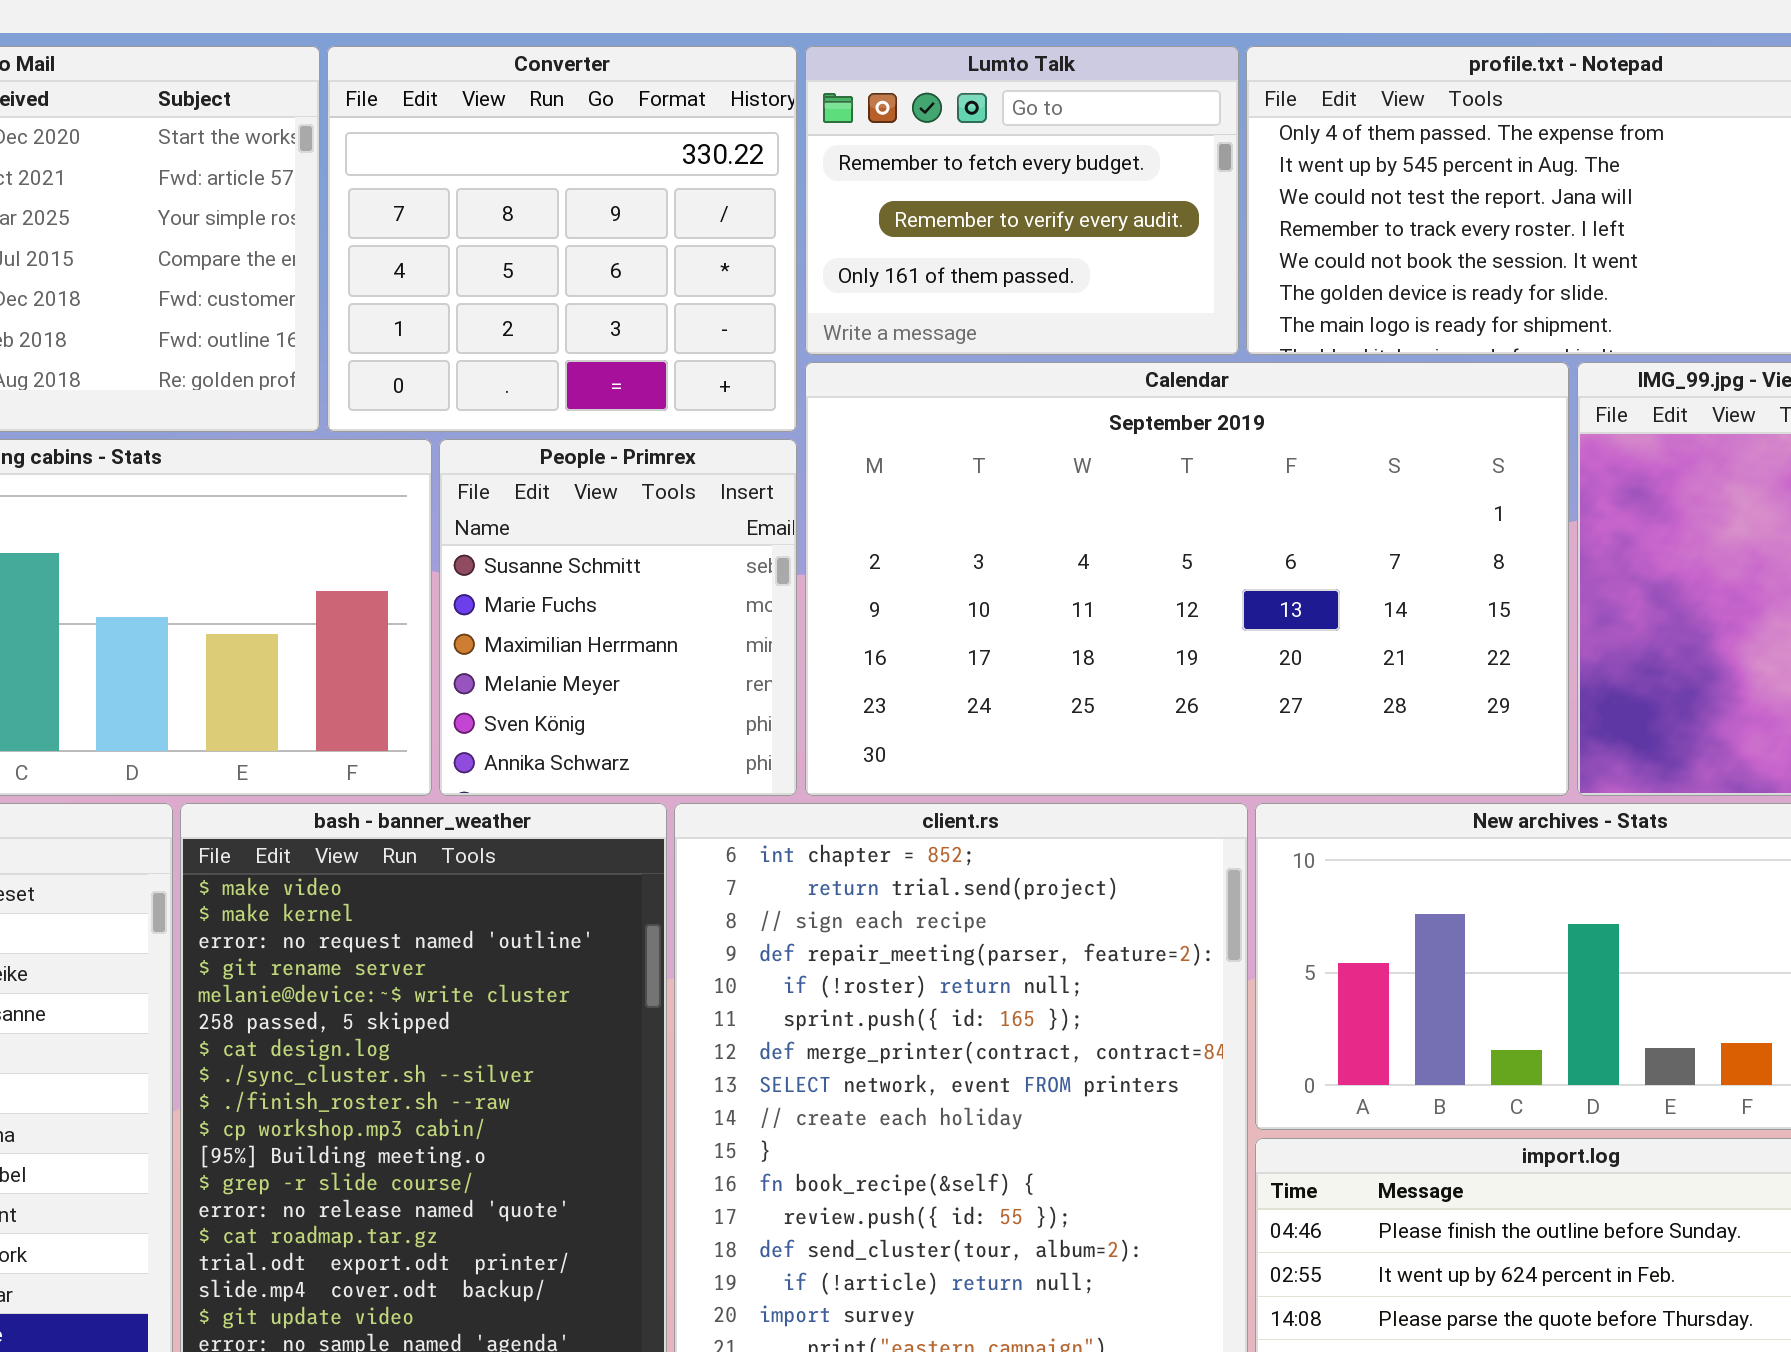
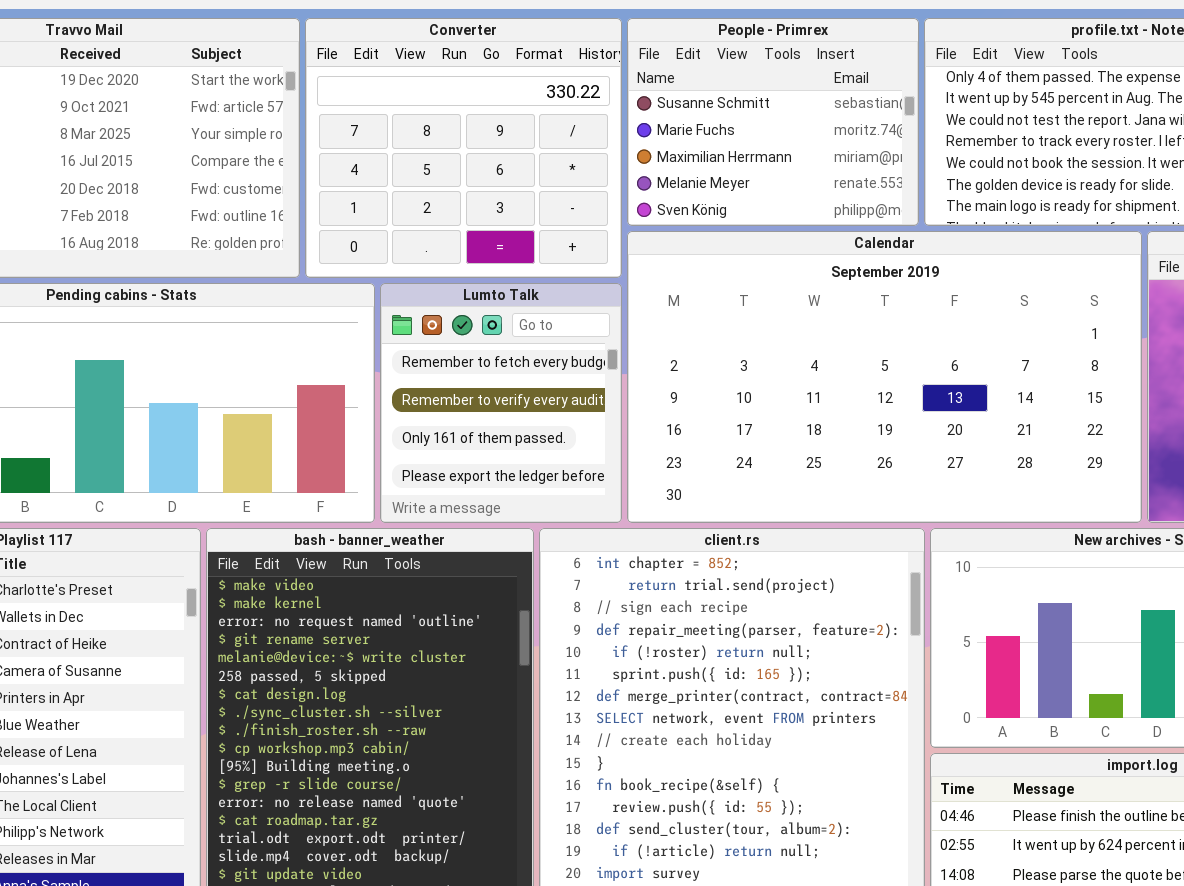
Lumto Talk: [805,46,1239,355] -> [380,283,622,523], moved, resized
People - Primrex: [439,439,797,796] -> [627,18,919,226], moved, resized

